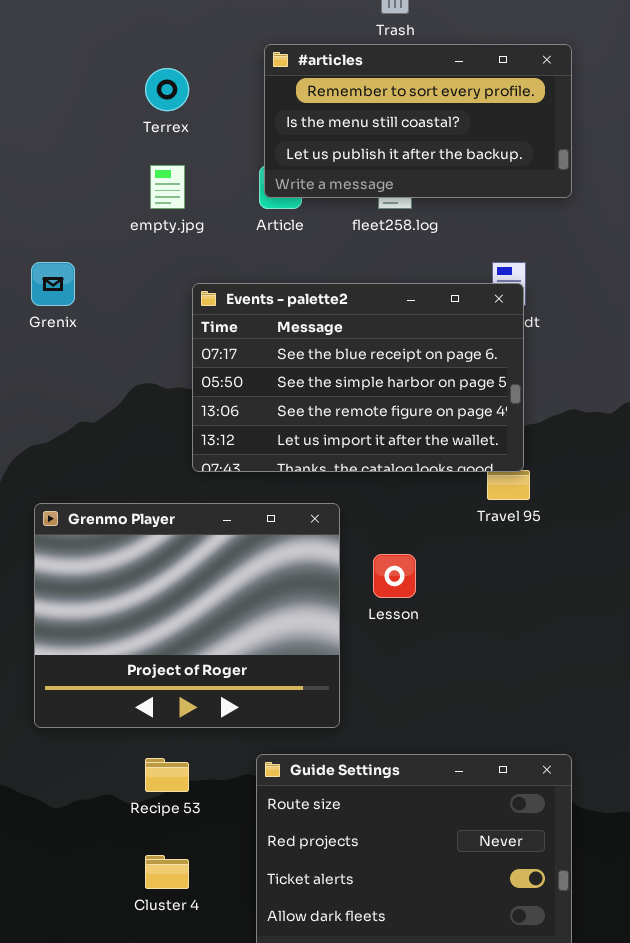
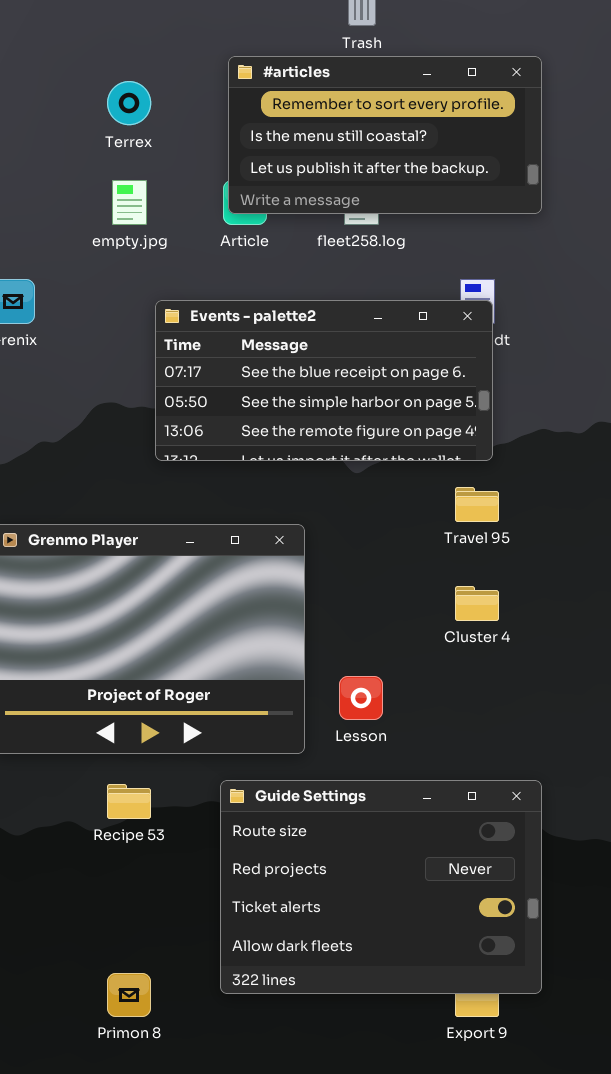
Events - palette2: [192,283,524,472] -> [155,300,493,461], resized
Lesson: [373,554,416,598] -> [339,676,383,720], moved
Cluster 4: [145,855,189,889] -> [455,586,499,621], moved

